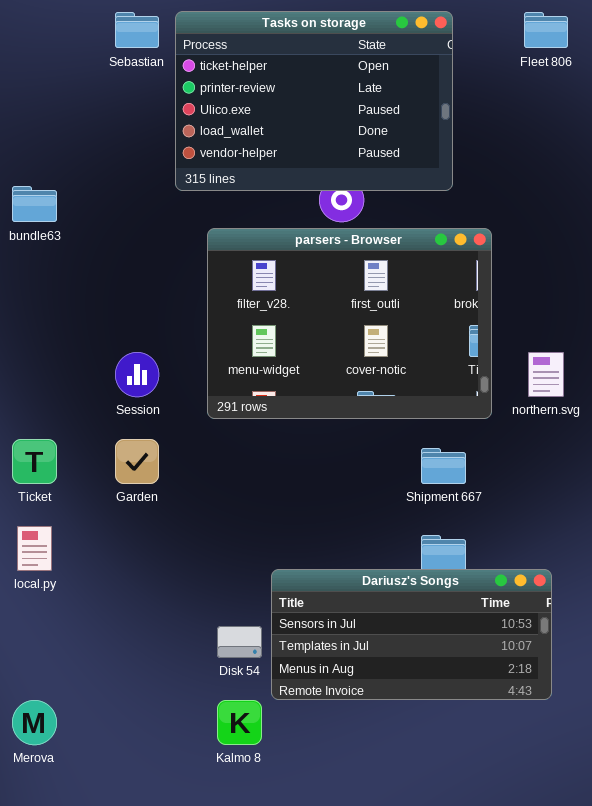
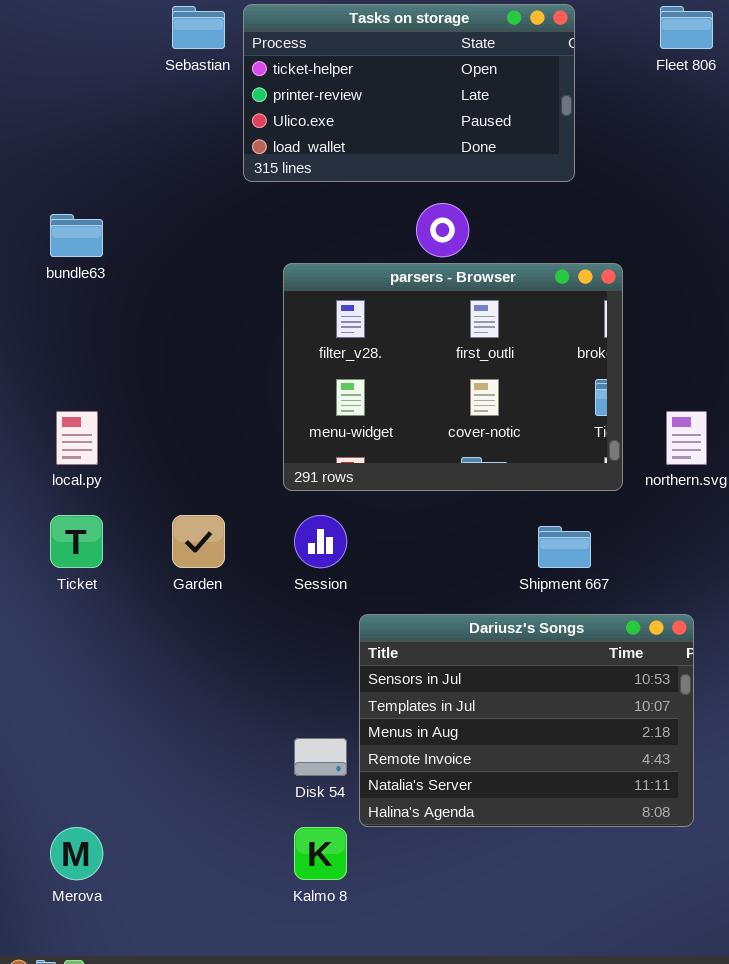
Tasks on storage: [175,11,453,191] -> [243,4,575,182], resized
Session: [115,352,159,397] -> [294,515,347,568], moved
local.py: [17,526,52,571] -> [56,411,98,465], moved
Dariusz's Songs: [271,569,552,700] -> [359,614,694,827], resized

